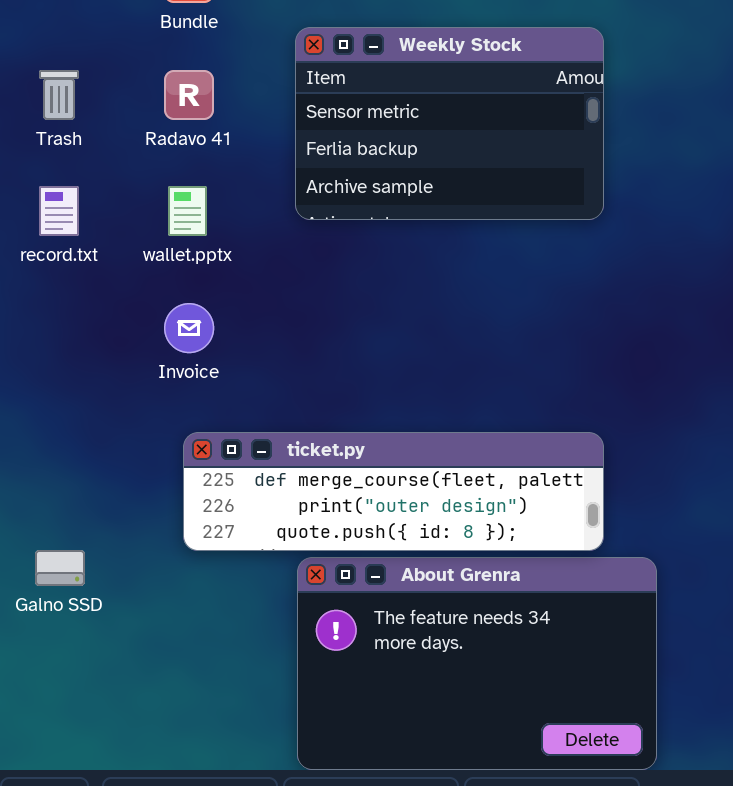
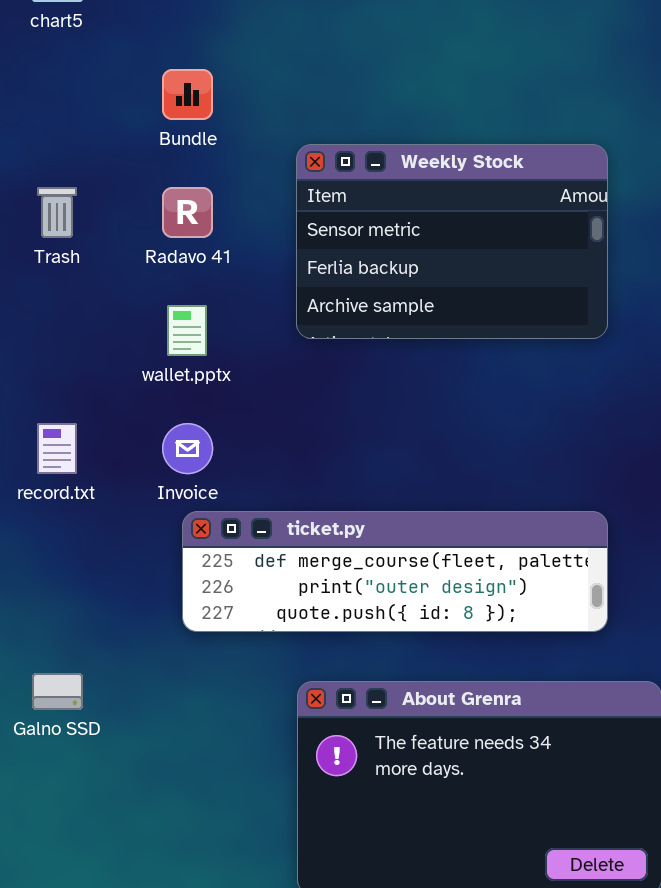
record.txt: [39,186,79,236] -> [37,423,77,474], moved
ticket.py: [183,432,604,551] -> [182,511,608,632], moved

